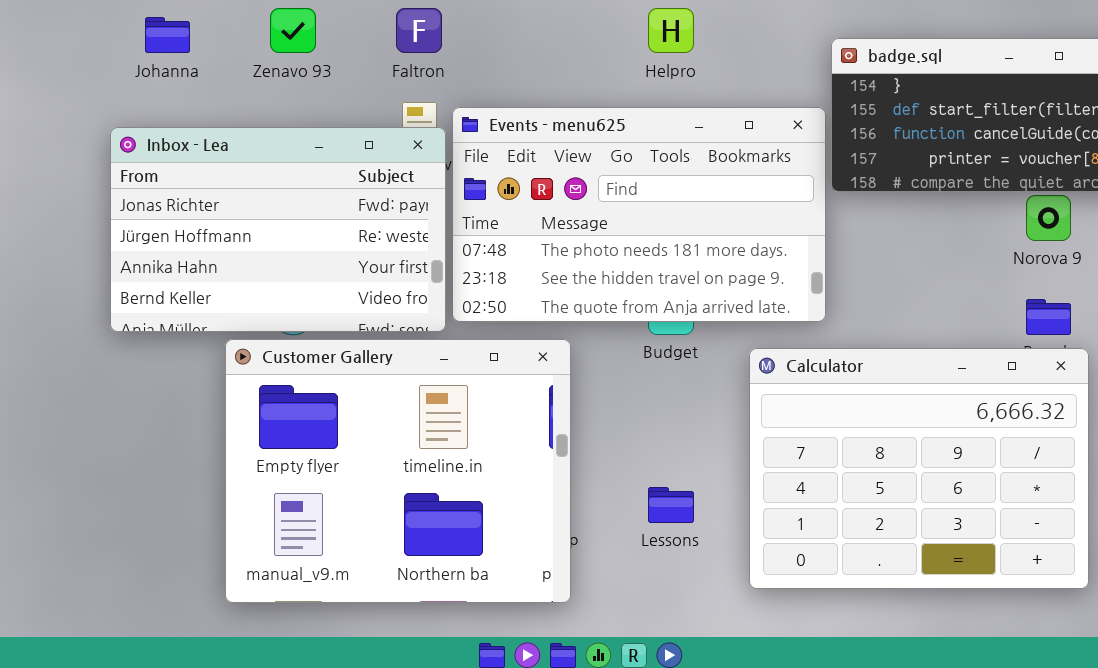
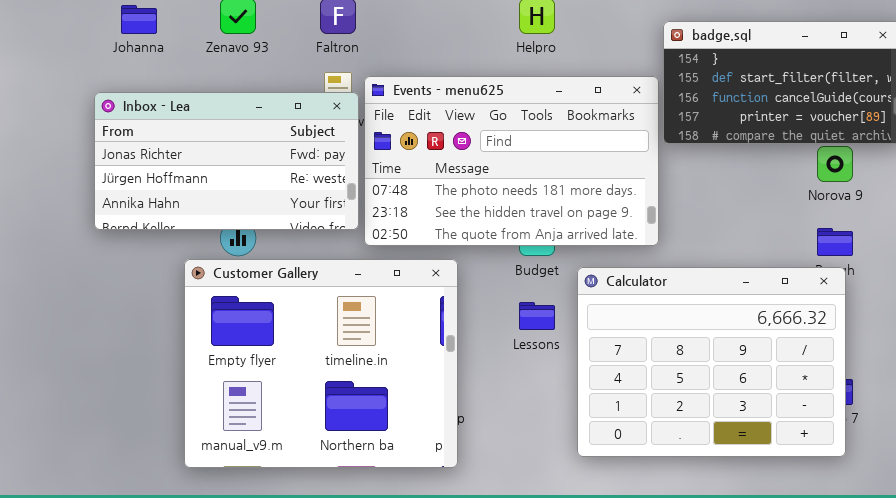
Inbox - Lea: [110,127,446,332] -> [94,92,359,230], resized
Calculator: [749,348,1089,589] -> [577,267,846,457], moved
Lessons: [648,487,694,523] -> [519,302,555,330], moved

